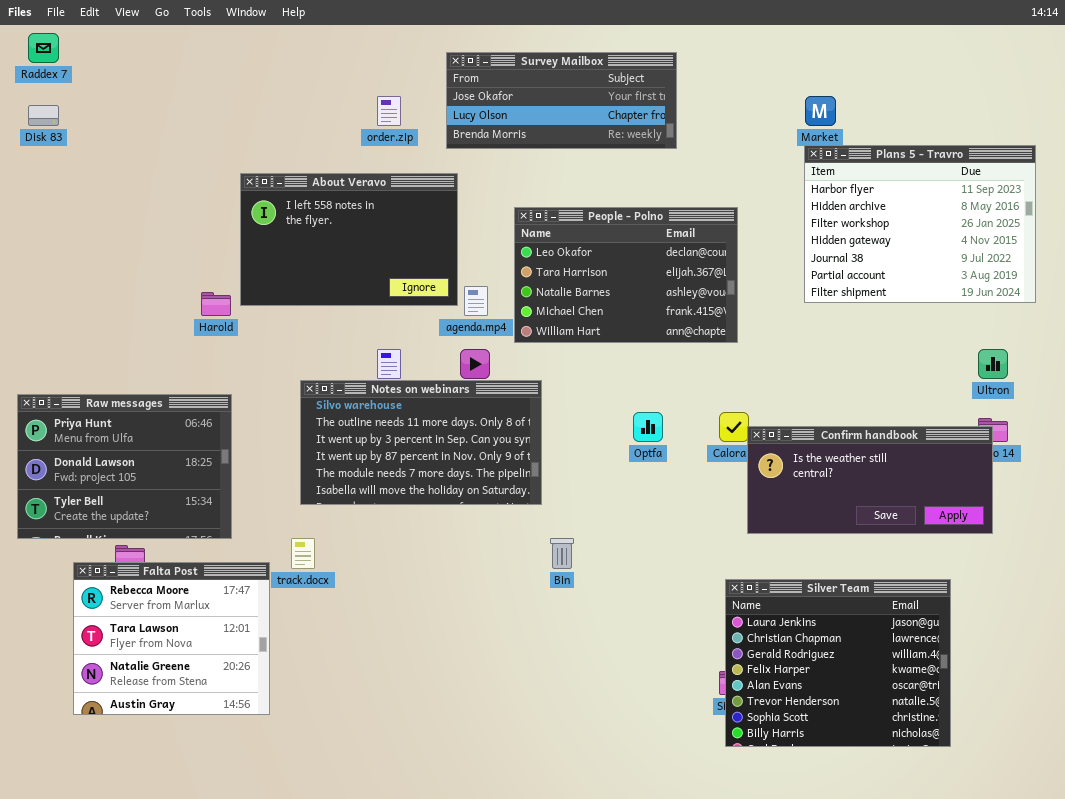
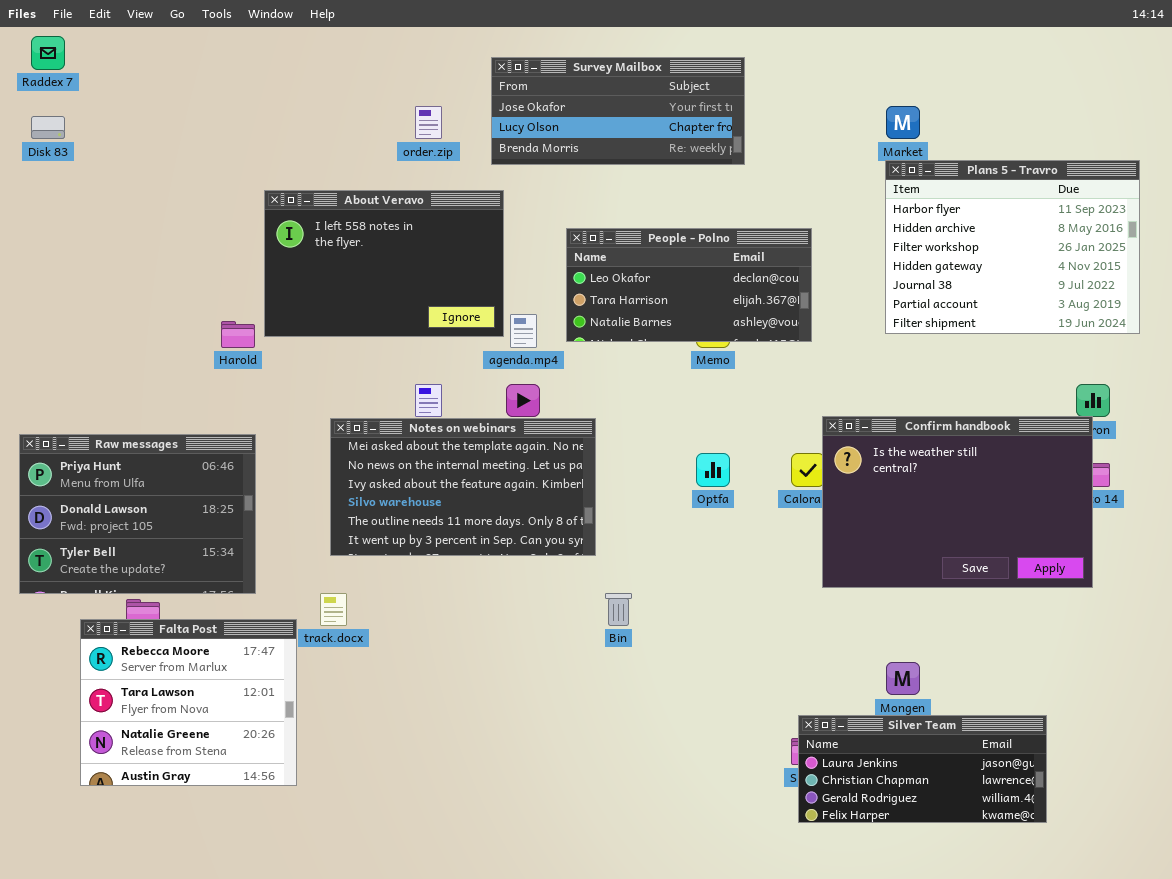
People - Polno: [514,207,738,343] -> [566,228,812,342], resized
Notes on webinars: [300,380,542,505] -> [330,418,596,556], scrolled up 3 rows
Confirm handbook: [747,426,993,534] -> [822,416,1093,588], resized
Silver Team: [725,579,951,747] -> [798,715,1047,823], resized

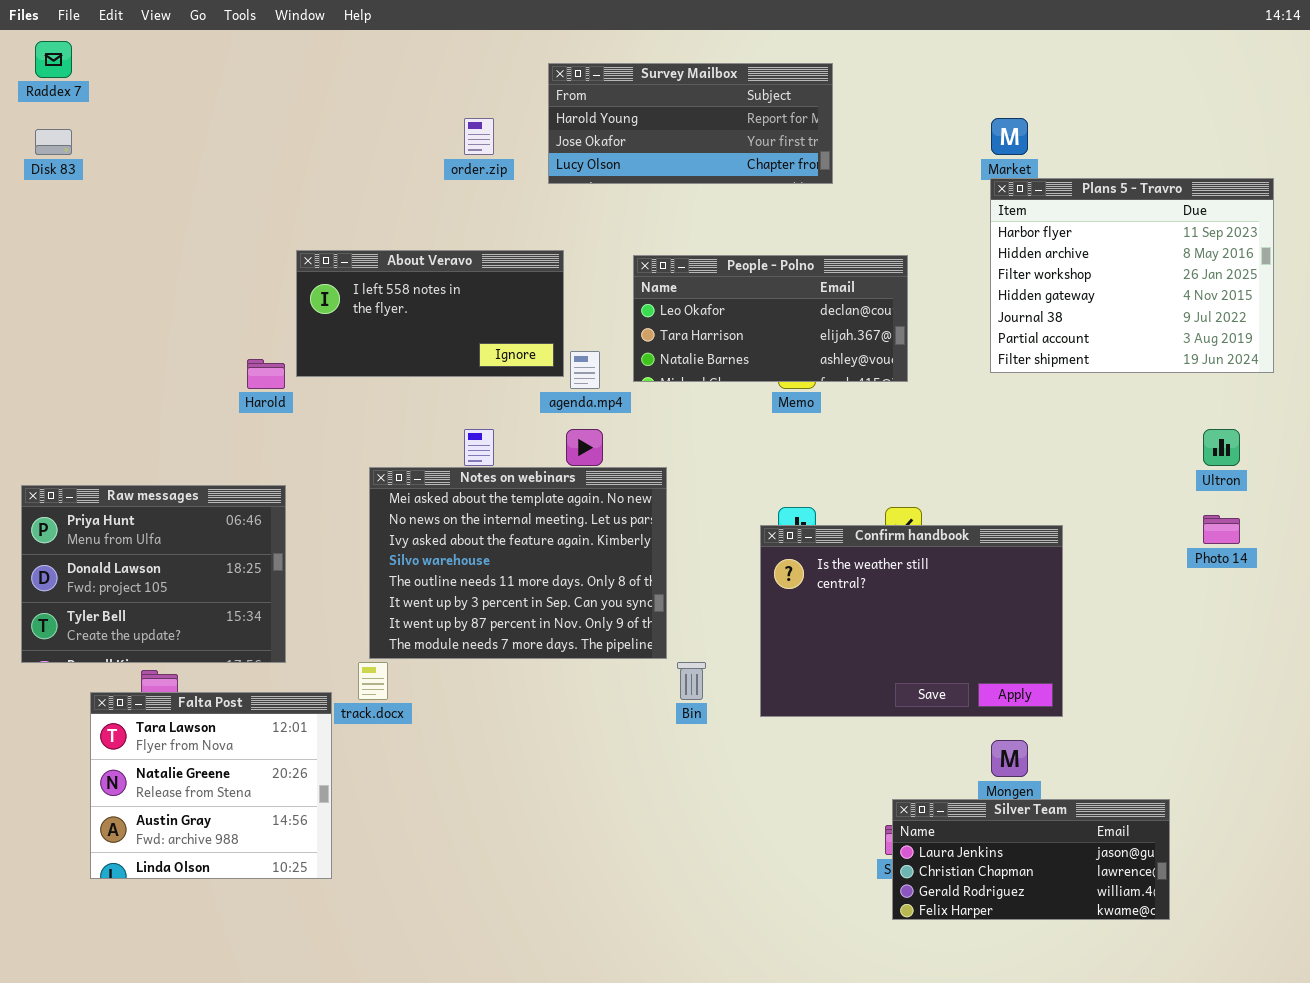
Survey Mailbox: [491,57,745,165] -> [548,63,833,184], scrolled up 1 row
About Veravo: [264,190,504,337] -> [296,250,564,377], resized
Confirm handbook: [822,416,1093,588] -> [760,525,1063,717], moved
Notes on webinars: [330,418,596,556] -> [369,467,667,659], resized
Falta Post: [80,619,297,786] -> [90,692,332,879], scrolled down 1 row

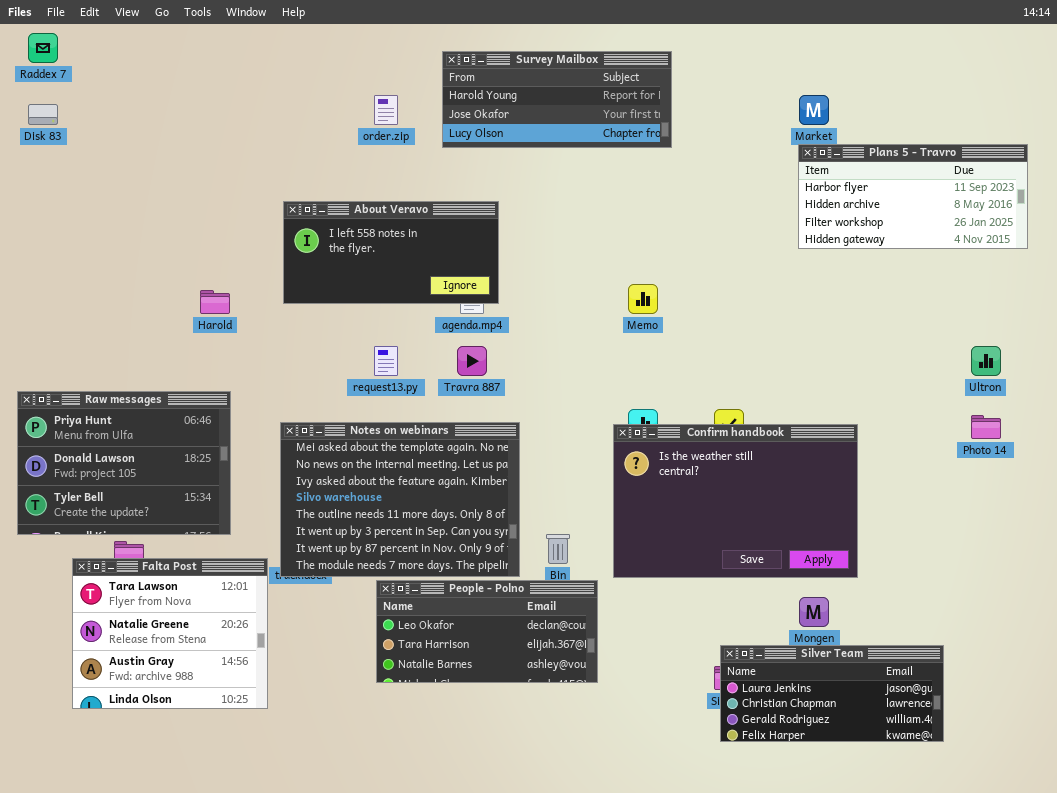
Plans 5 - Travro: [990,178,1274,373] -> [798,144,1028,249], resized
About Veravo: [296,250,564,377] -> [283,201,499,304], moved
People - Polno: [633,255,908,382] -> [376,580,598,683], moved
Notes on webinars: [369,467,667,659] -> [280,422,520,577], moved

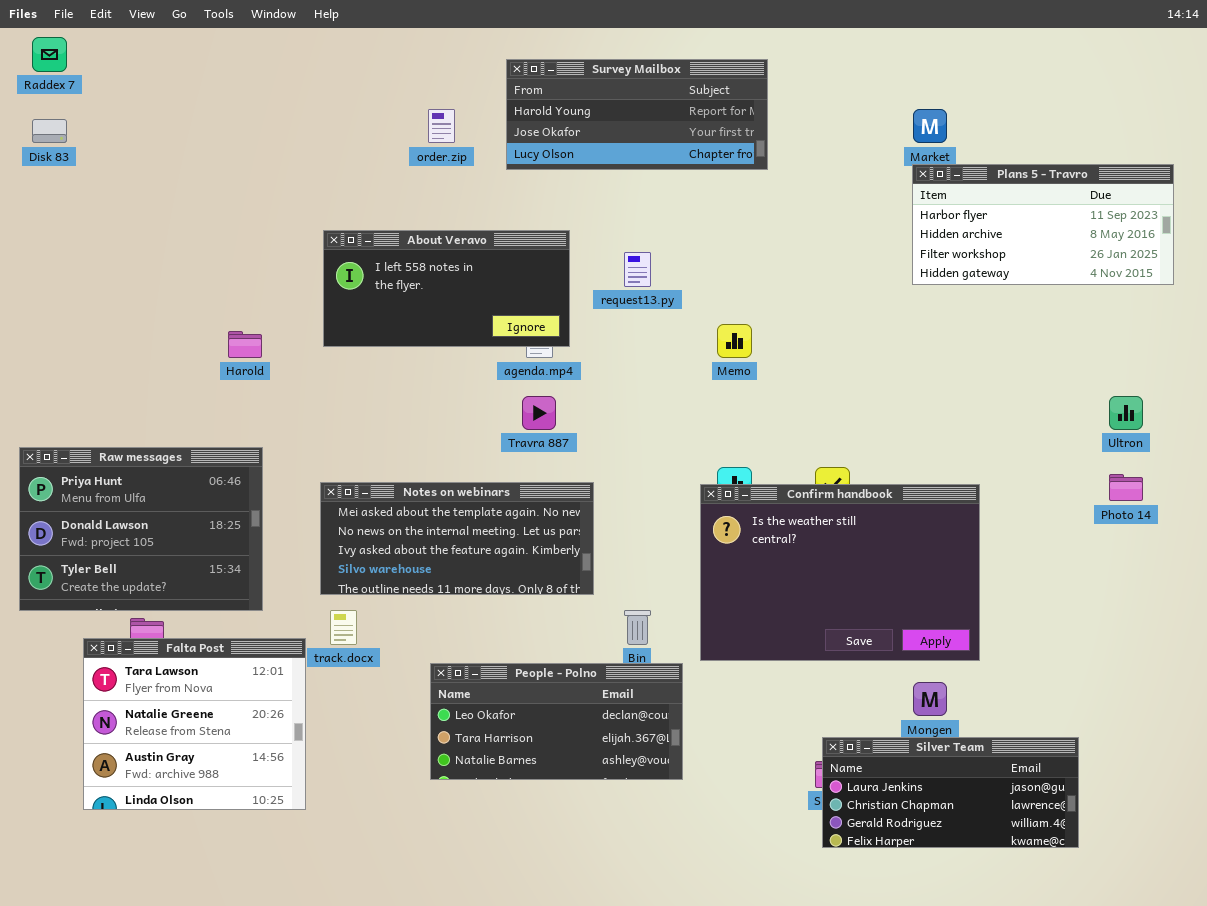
request13.py: [374,346,398,376] -> [624,252,651,287], moved
Notes on webinars: [280,422,520,577] -> [320,482,594,595], resized

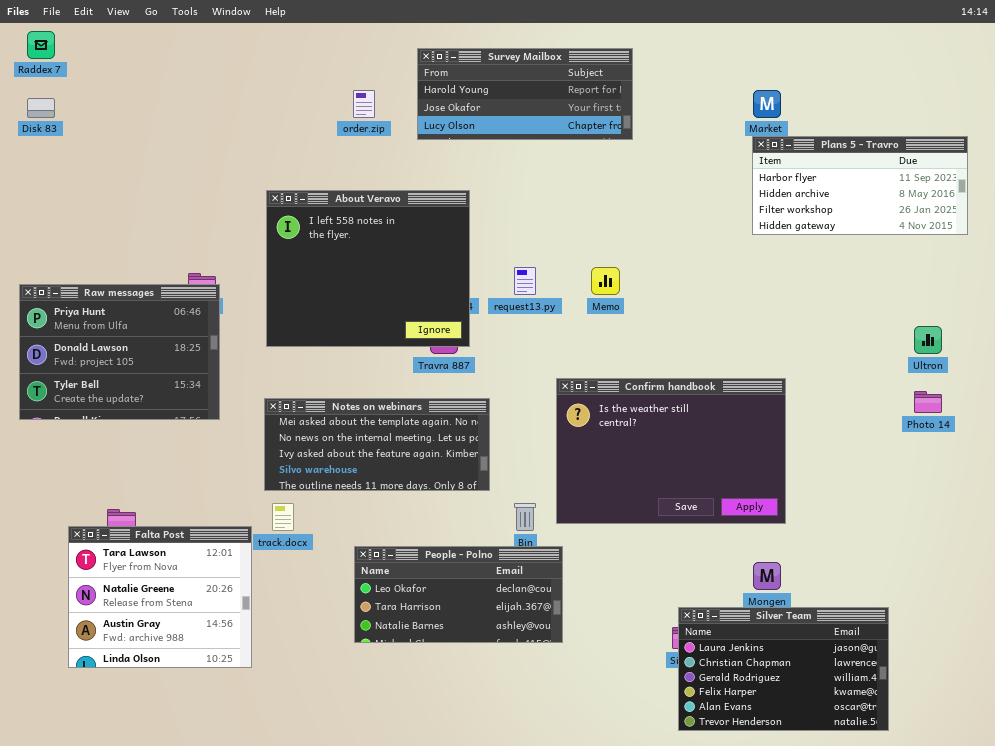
About Veravo: [323,230,570,347] -> [266,190,470,347], resized
request13.py: [624,252,651,287] -> [514,267,536,295], moved
Raw messages: [19,447,263,611] -> [19,284,220,420], moved
Confirm handbook: [700,484,980,661] -> [556,378,786,524], moved
Silver Team: [822,737,1079,848] -> [678,607,889,731], resized

